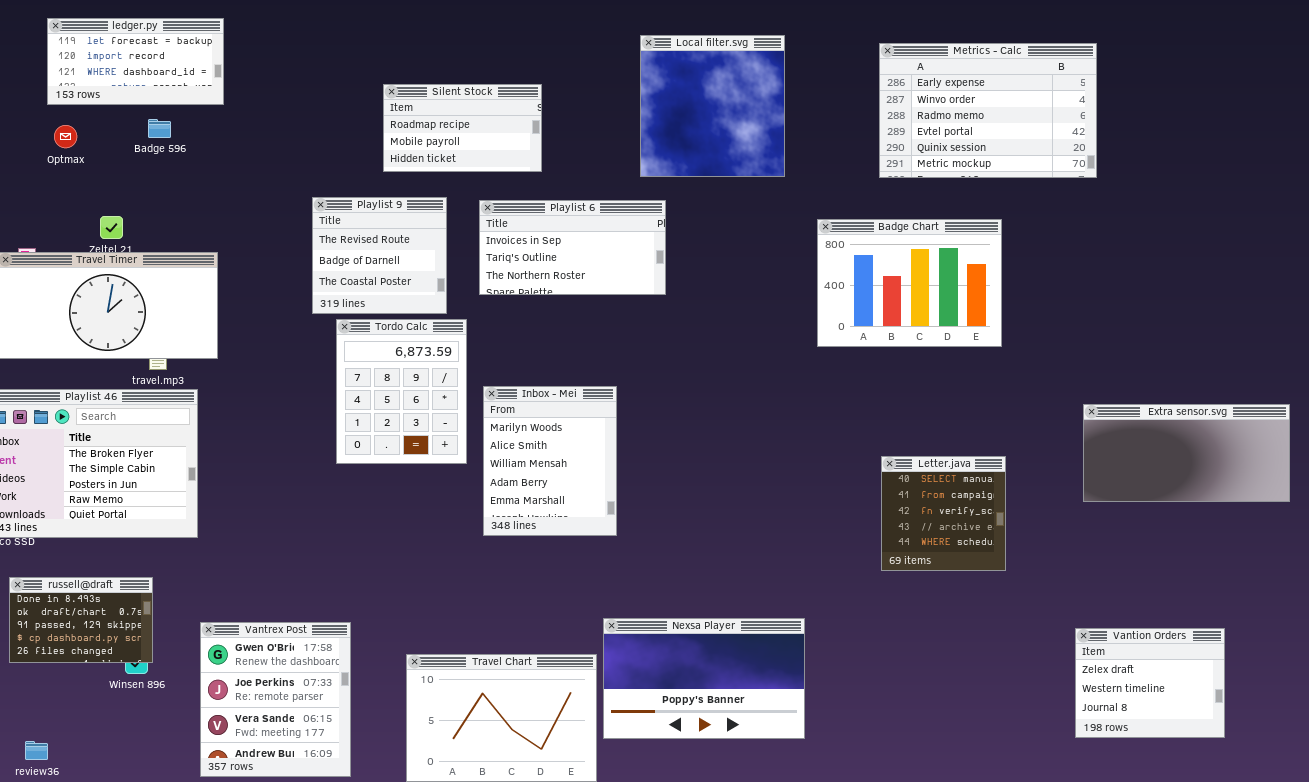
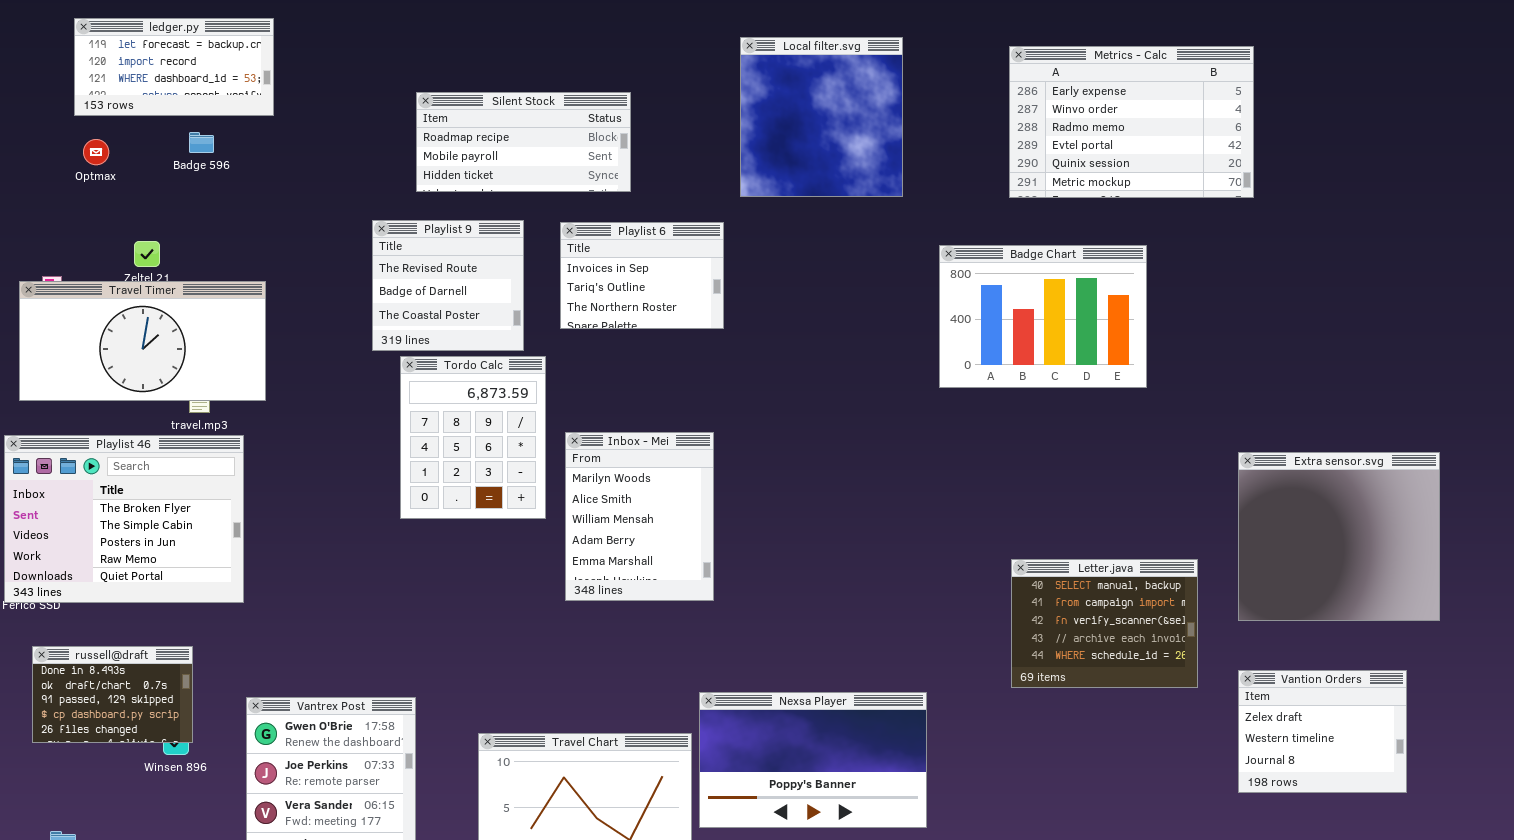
Silent Stock: [383,84,542,172] -> [416,92,631,192], resized
Playlist 6: [479,200,666,295] -> [560,222,724,329], resized
Extra sensor.svg: [1083,404,1290,502] -> [1238,452,1440,621], resized
Letter.java: [881,456,1006,571] -> [1011,559,1198,688], moved, resized
Vantion Orders: [1075,628,1225,738] -> [1238,670,1407,793], moved

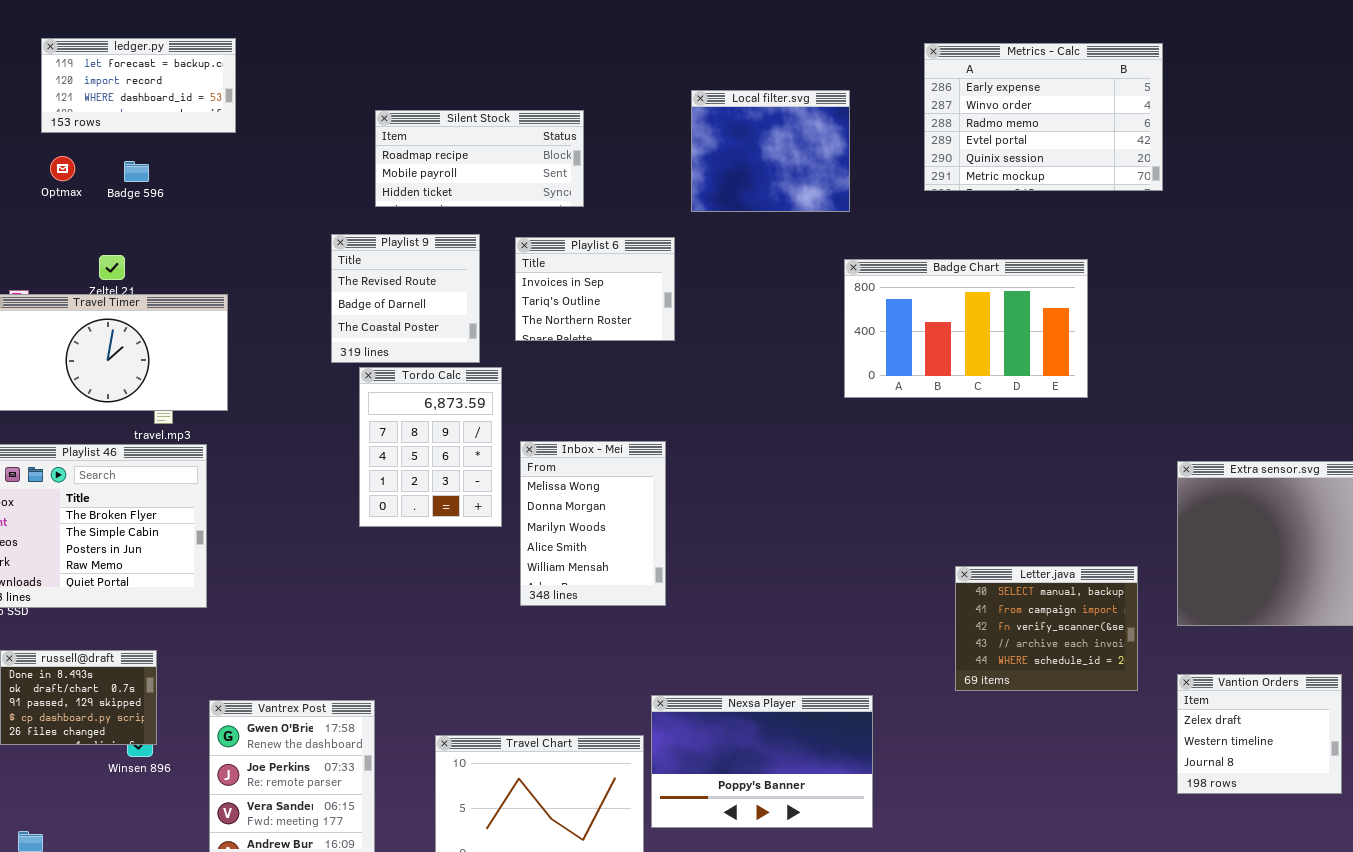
Local filter.svg: [740,37,903,197] -> [691,90,850,212], resized
Metrics - Calc: [1009,46,1254,198] -> [924,43,1163,191], moved
Badge 596: [189,132,214,153] -> [124,161,149,182], moved
Badge Chart: [939,245,1147,388] -> [844,259,1088,398], resized
Inbox - Mei: [565,432,714,601] -> [520,441,666,606], scrolled up 2 rows

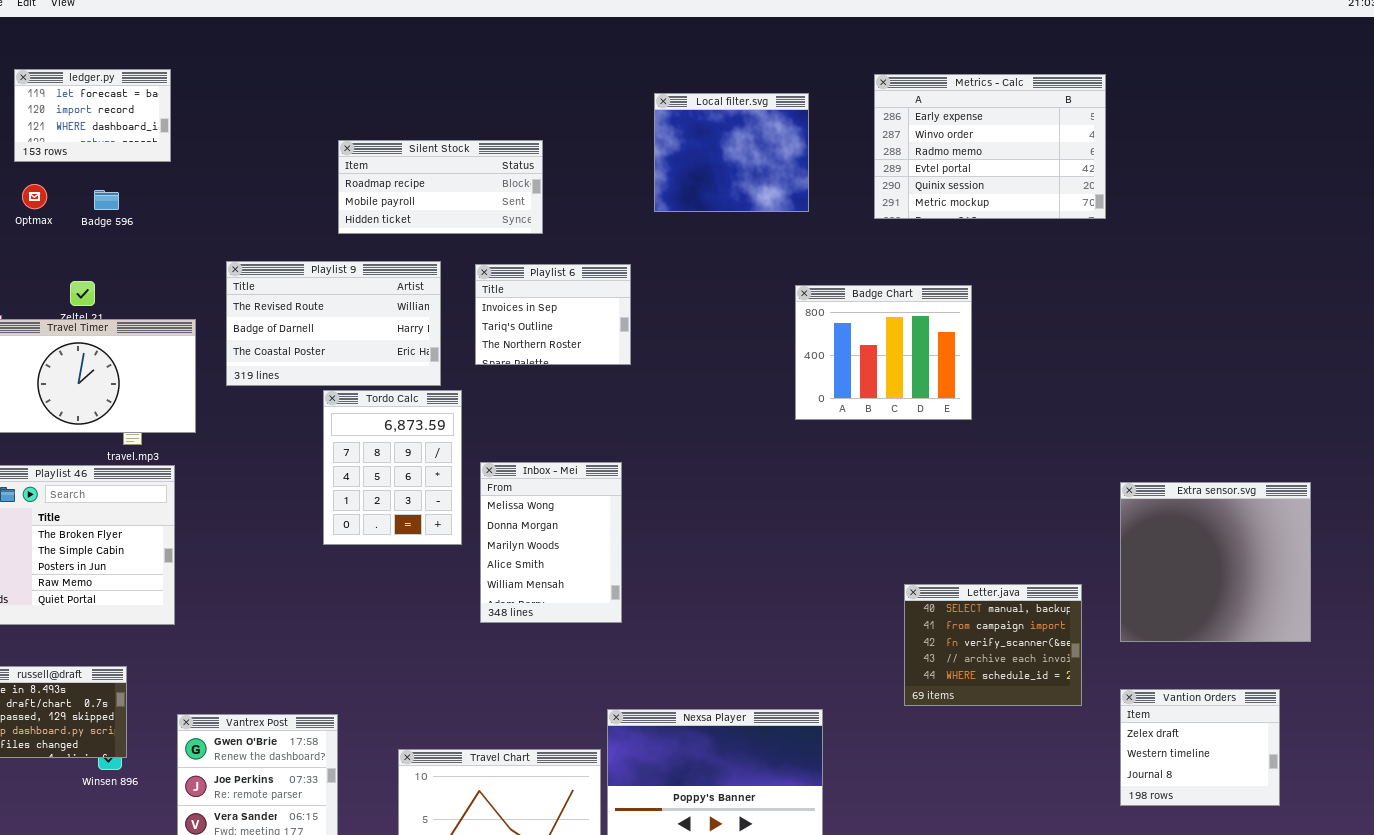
ledger.py: [41,38,236,133] -> [14,69,171,162], resized
Local filter.svg: [691,90,850,212] -> [654,93,809,212], moved
Playlist 9: [331,234,480,363] -> [226,261,441,386], resized
Badge Chart: [844,259,1088,398] -> [795,285,972,420], resized

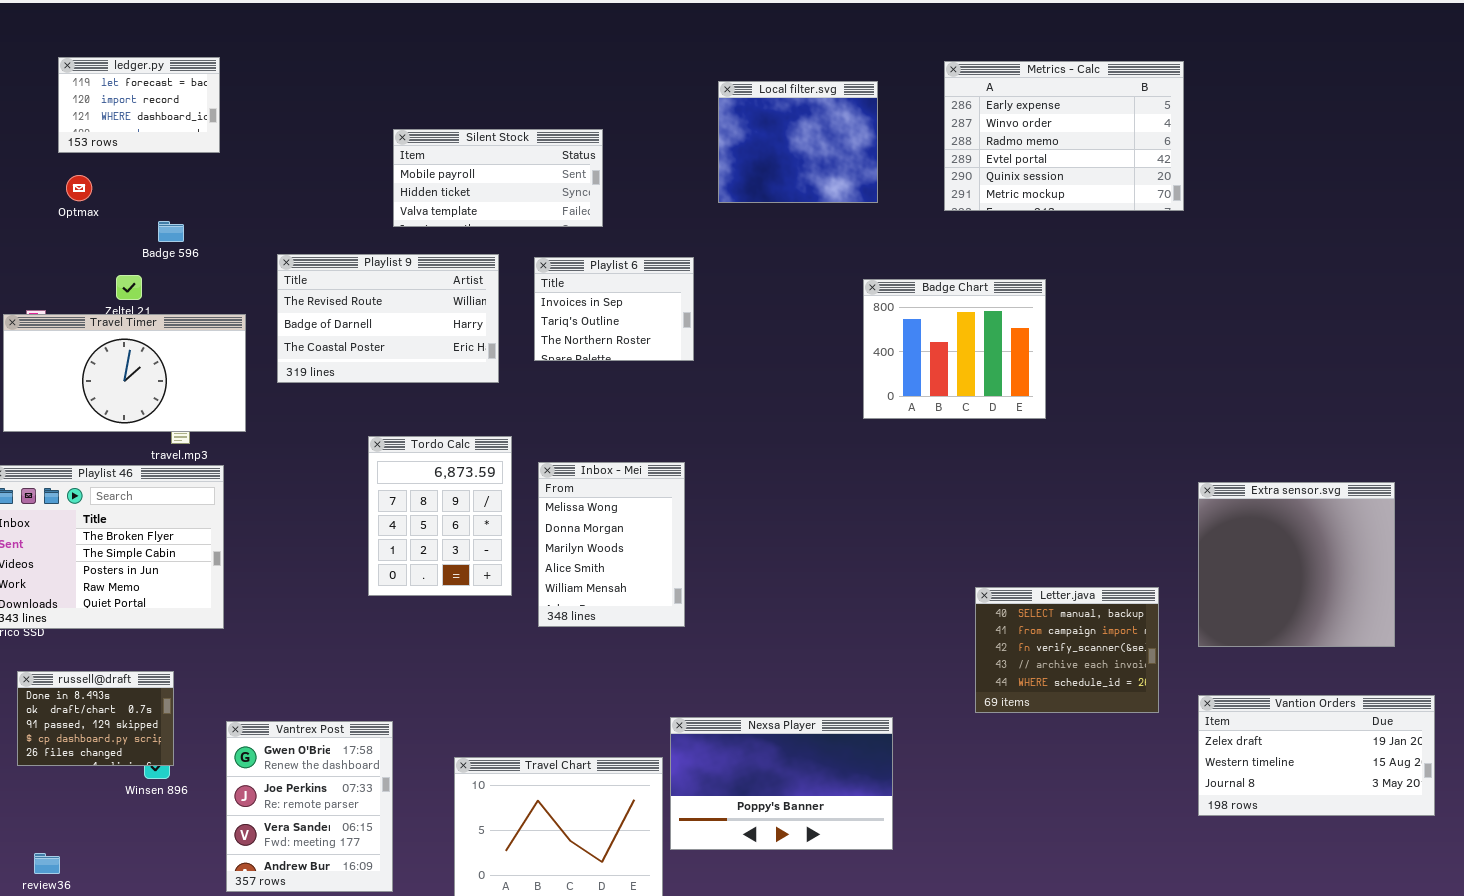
Silent Stock: [338,140,543,234] -> [393,129,603,227], scrolled down 1 row
Badge 596: [94,190,119,210] -> [158,221,184,242], moved
Tordo Calc: [323,390,462,545] -> [368,436,512,596], moved
Vantion Orders: [1120,689,1280,806] -> [1198,695,1435,816], resized

